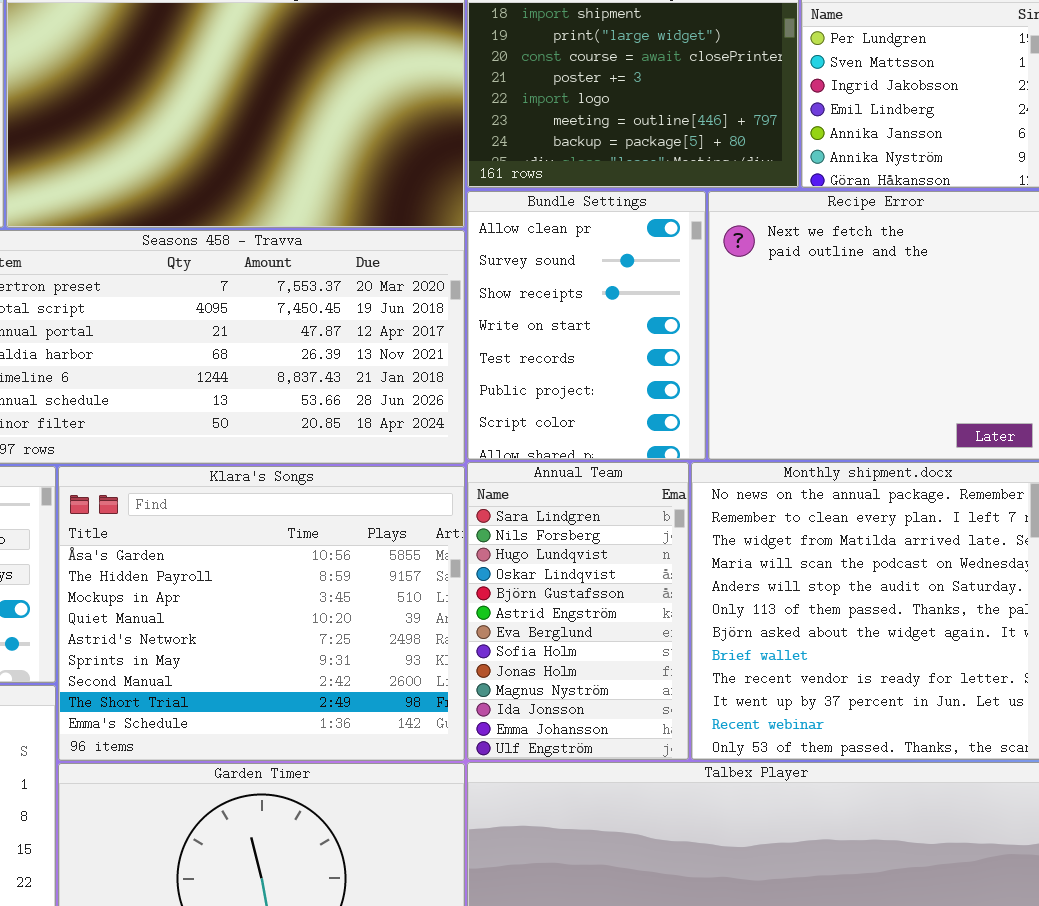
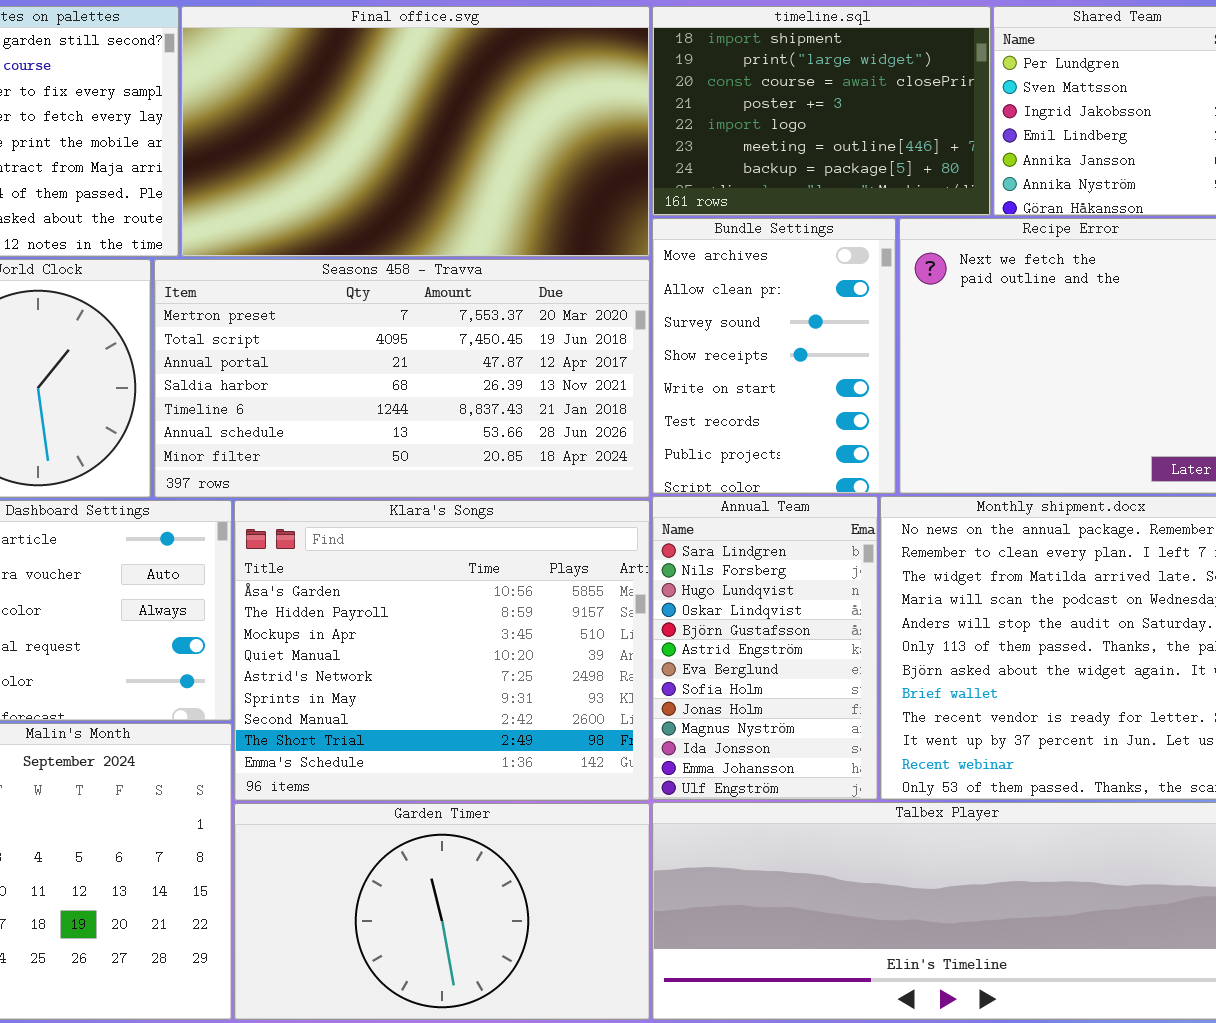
Bundle Settings: [467,191,706,460] -> [652,218,896,494], scrolled up 1 row

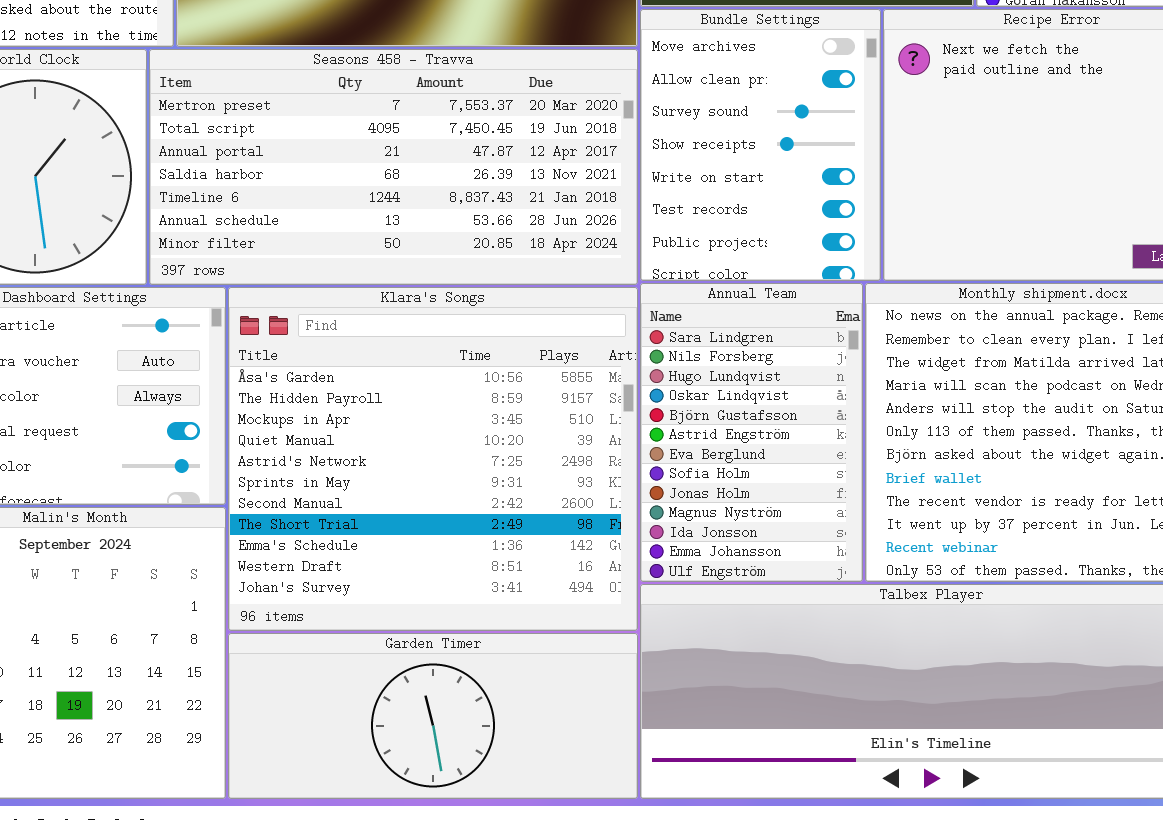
Klara's Songs: [234,500,650,801] -> [228,287,638,631], resized
Garden Timer: [234,803,650,1020] -> [228,633,638,799], resized

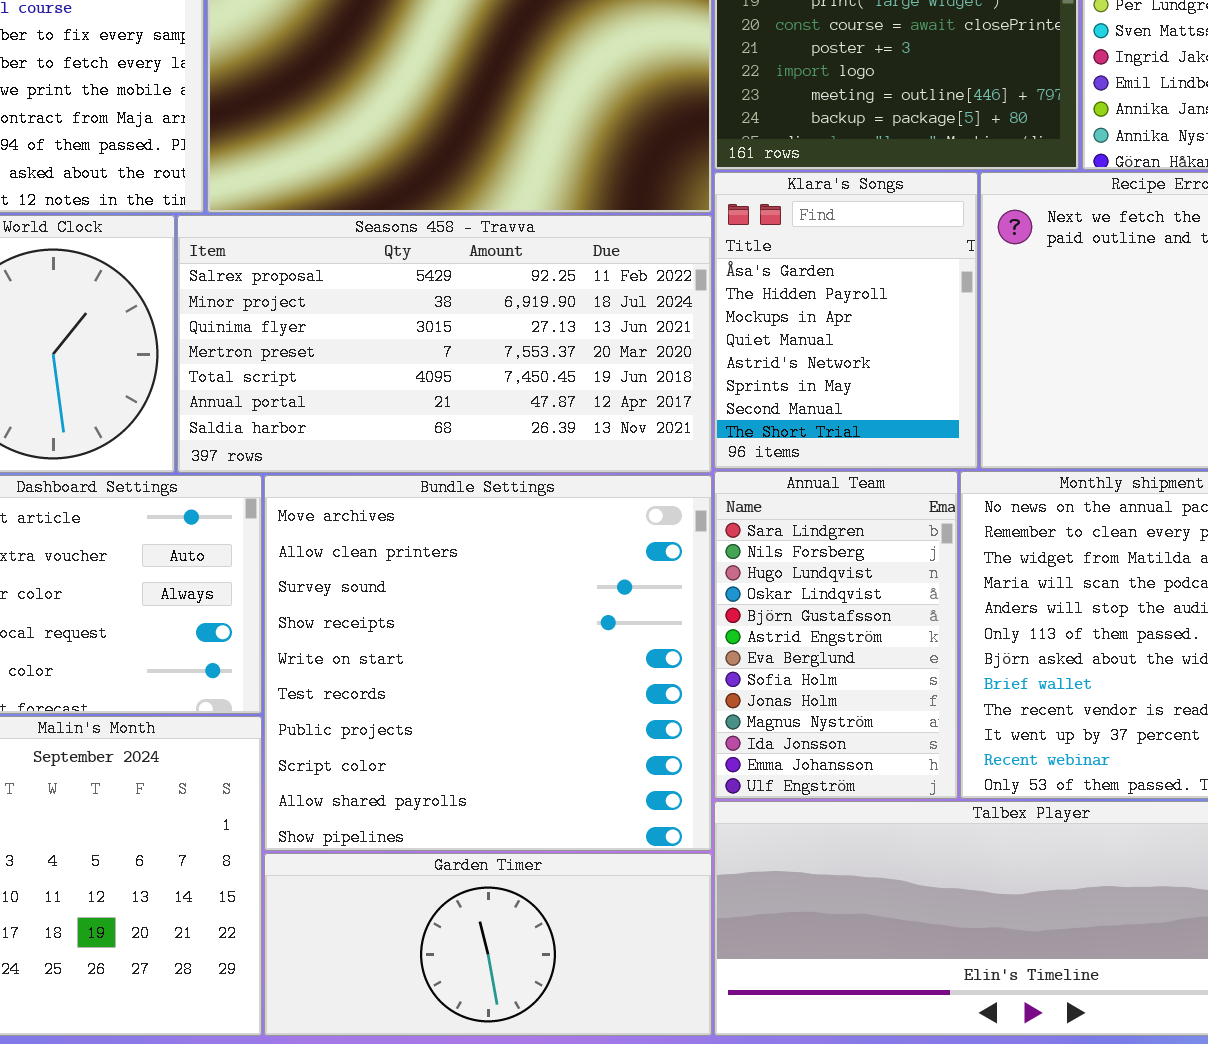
Bundle Settings: [640,9,881,281] -> [264,475,712,851], moved, resized
Seasons 458 - Travva: [149,49,638,285] -> [177,215,712,473], scrolled up 3 rows
Klara's Songs: [228,287,638,631] -> [714,172,978,469], moved, resized

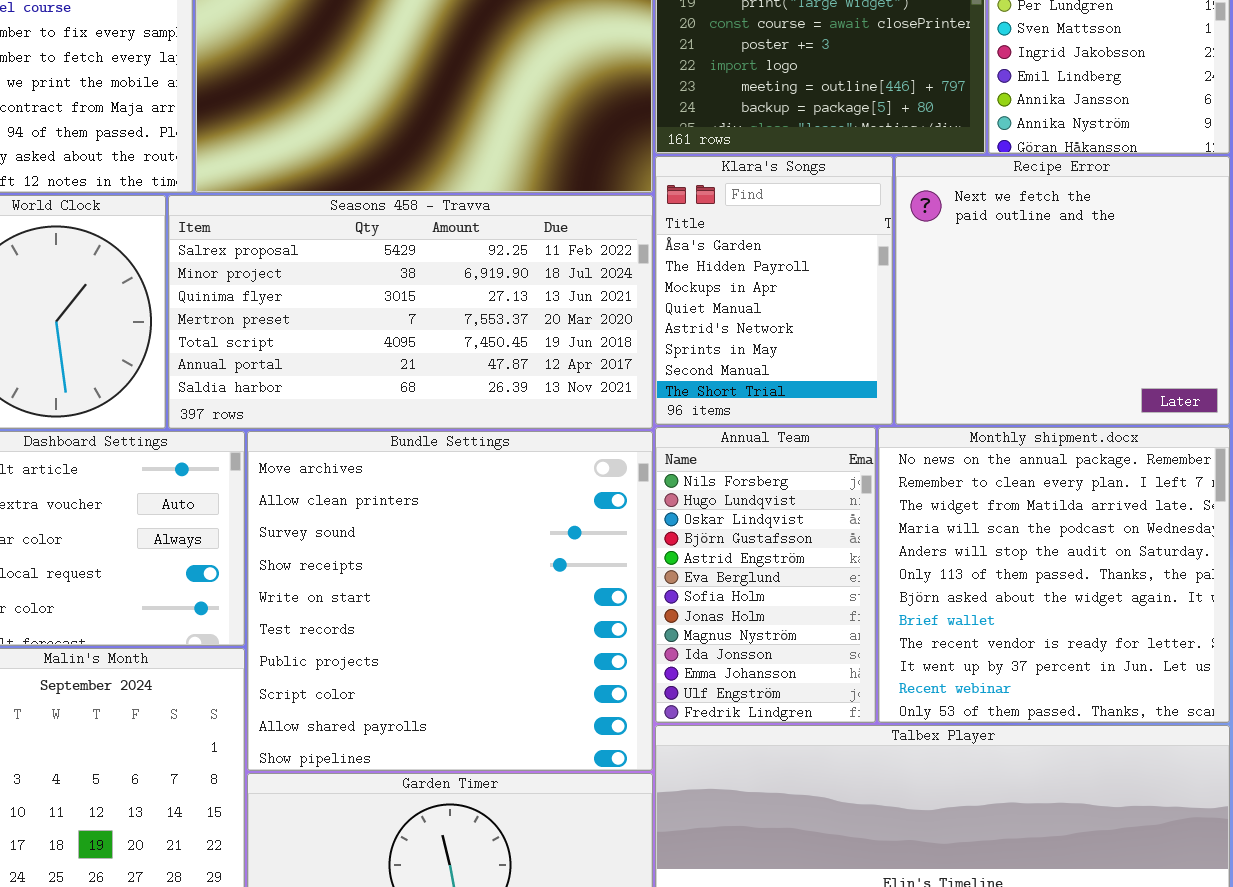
Annual Team: [714,471,958,799] -> [655,427,876,723], scrolled down 1 row

